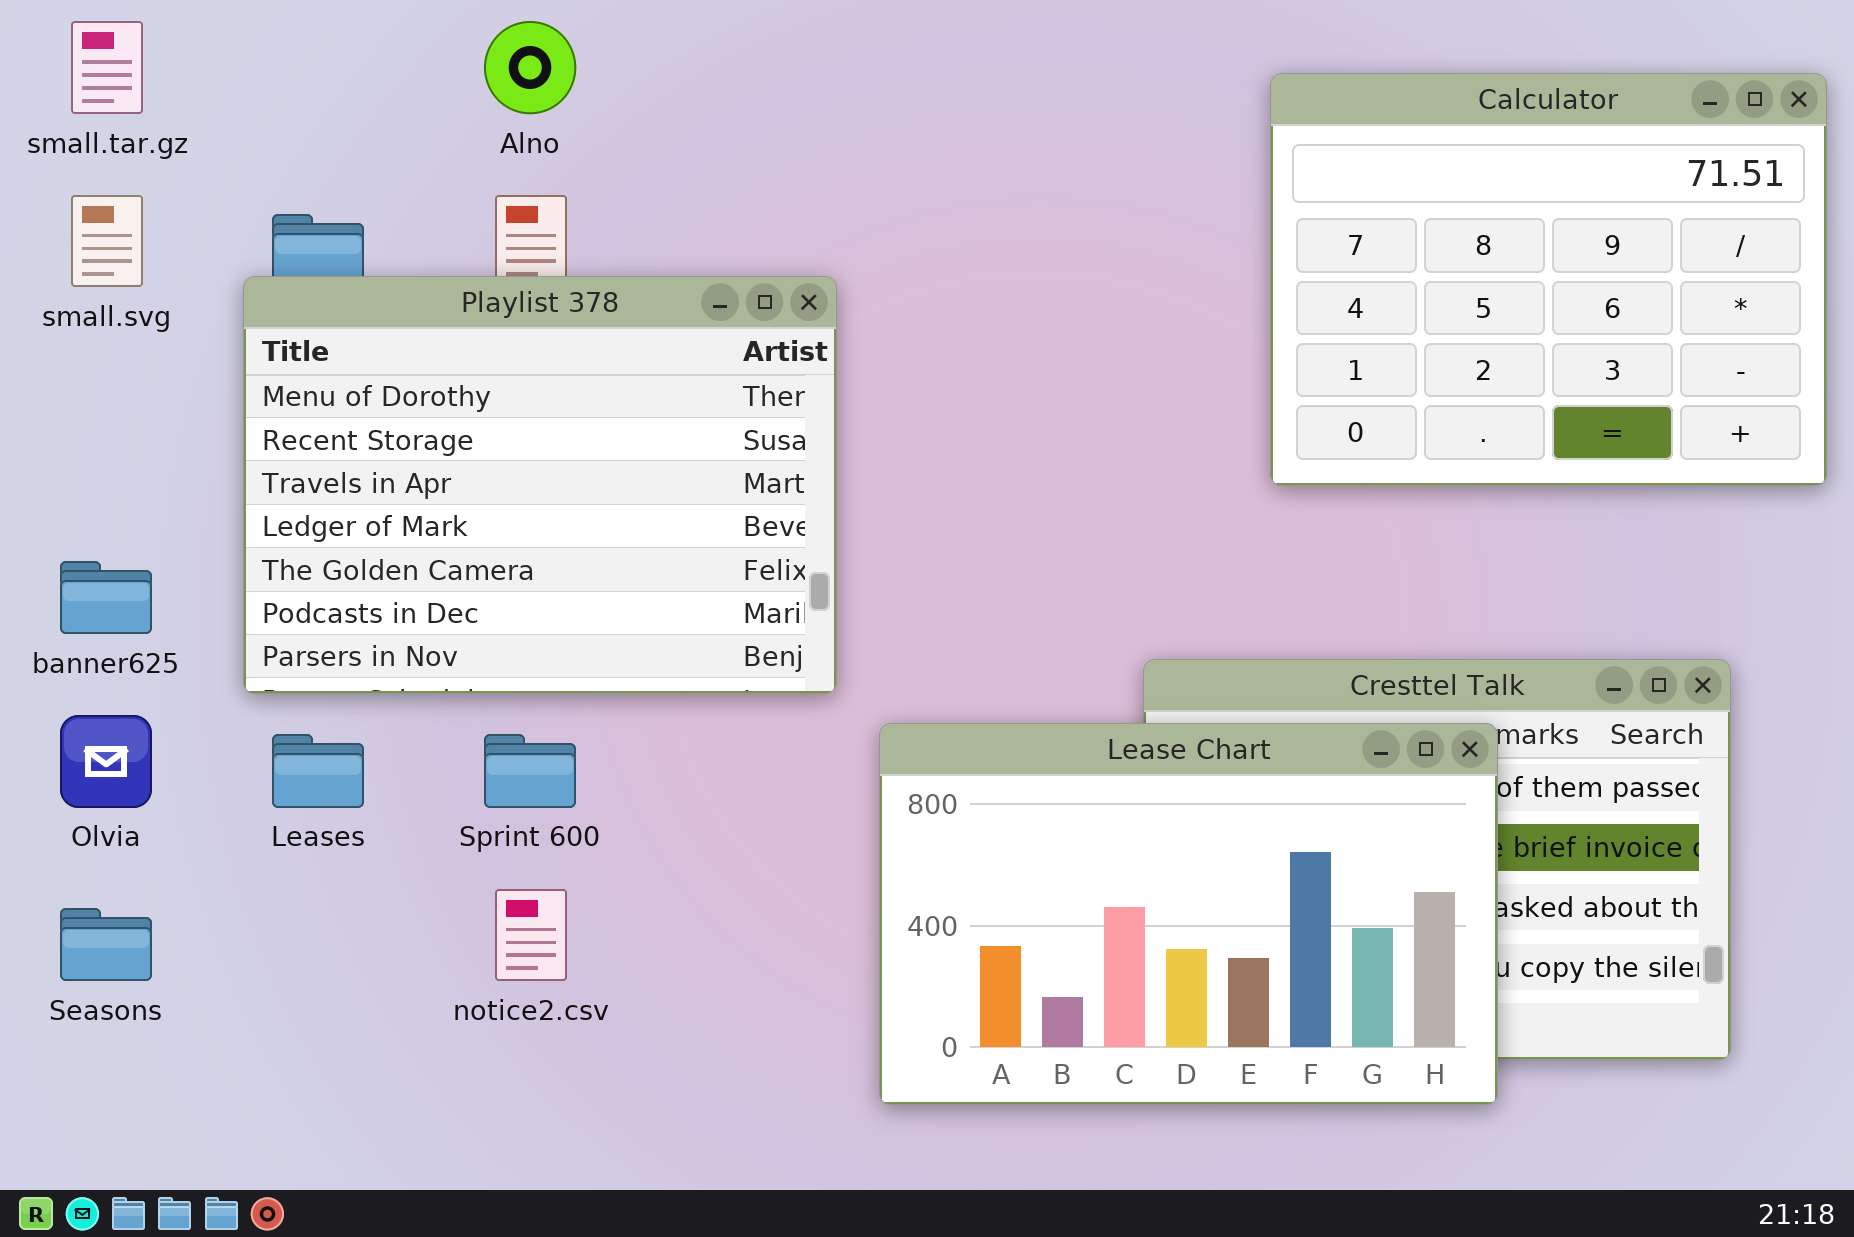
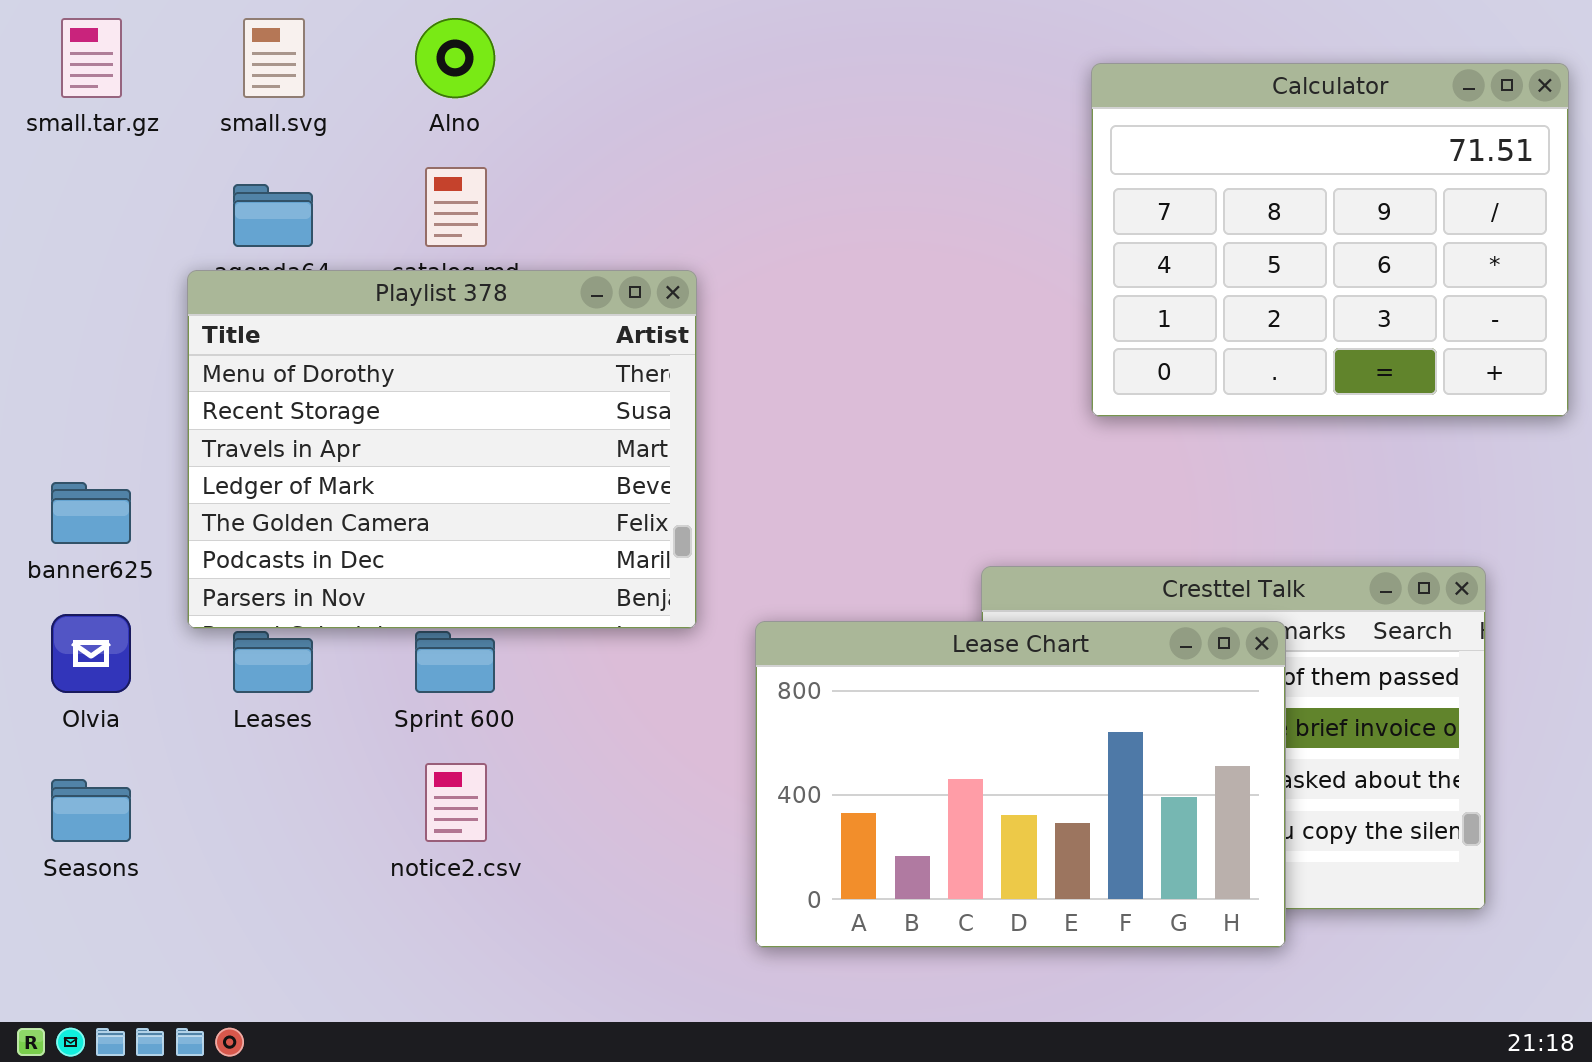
small.svg: [71,195,143,287] -> [243,18,305,98], moved
Playlist 378: [243,276,837,694] -> [187,270,697,629], moved

